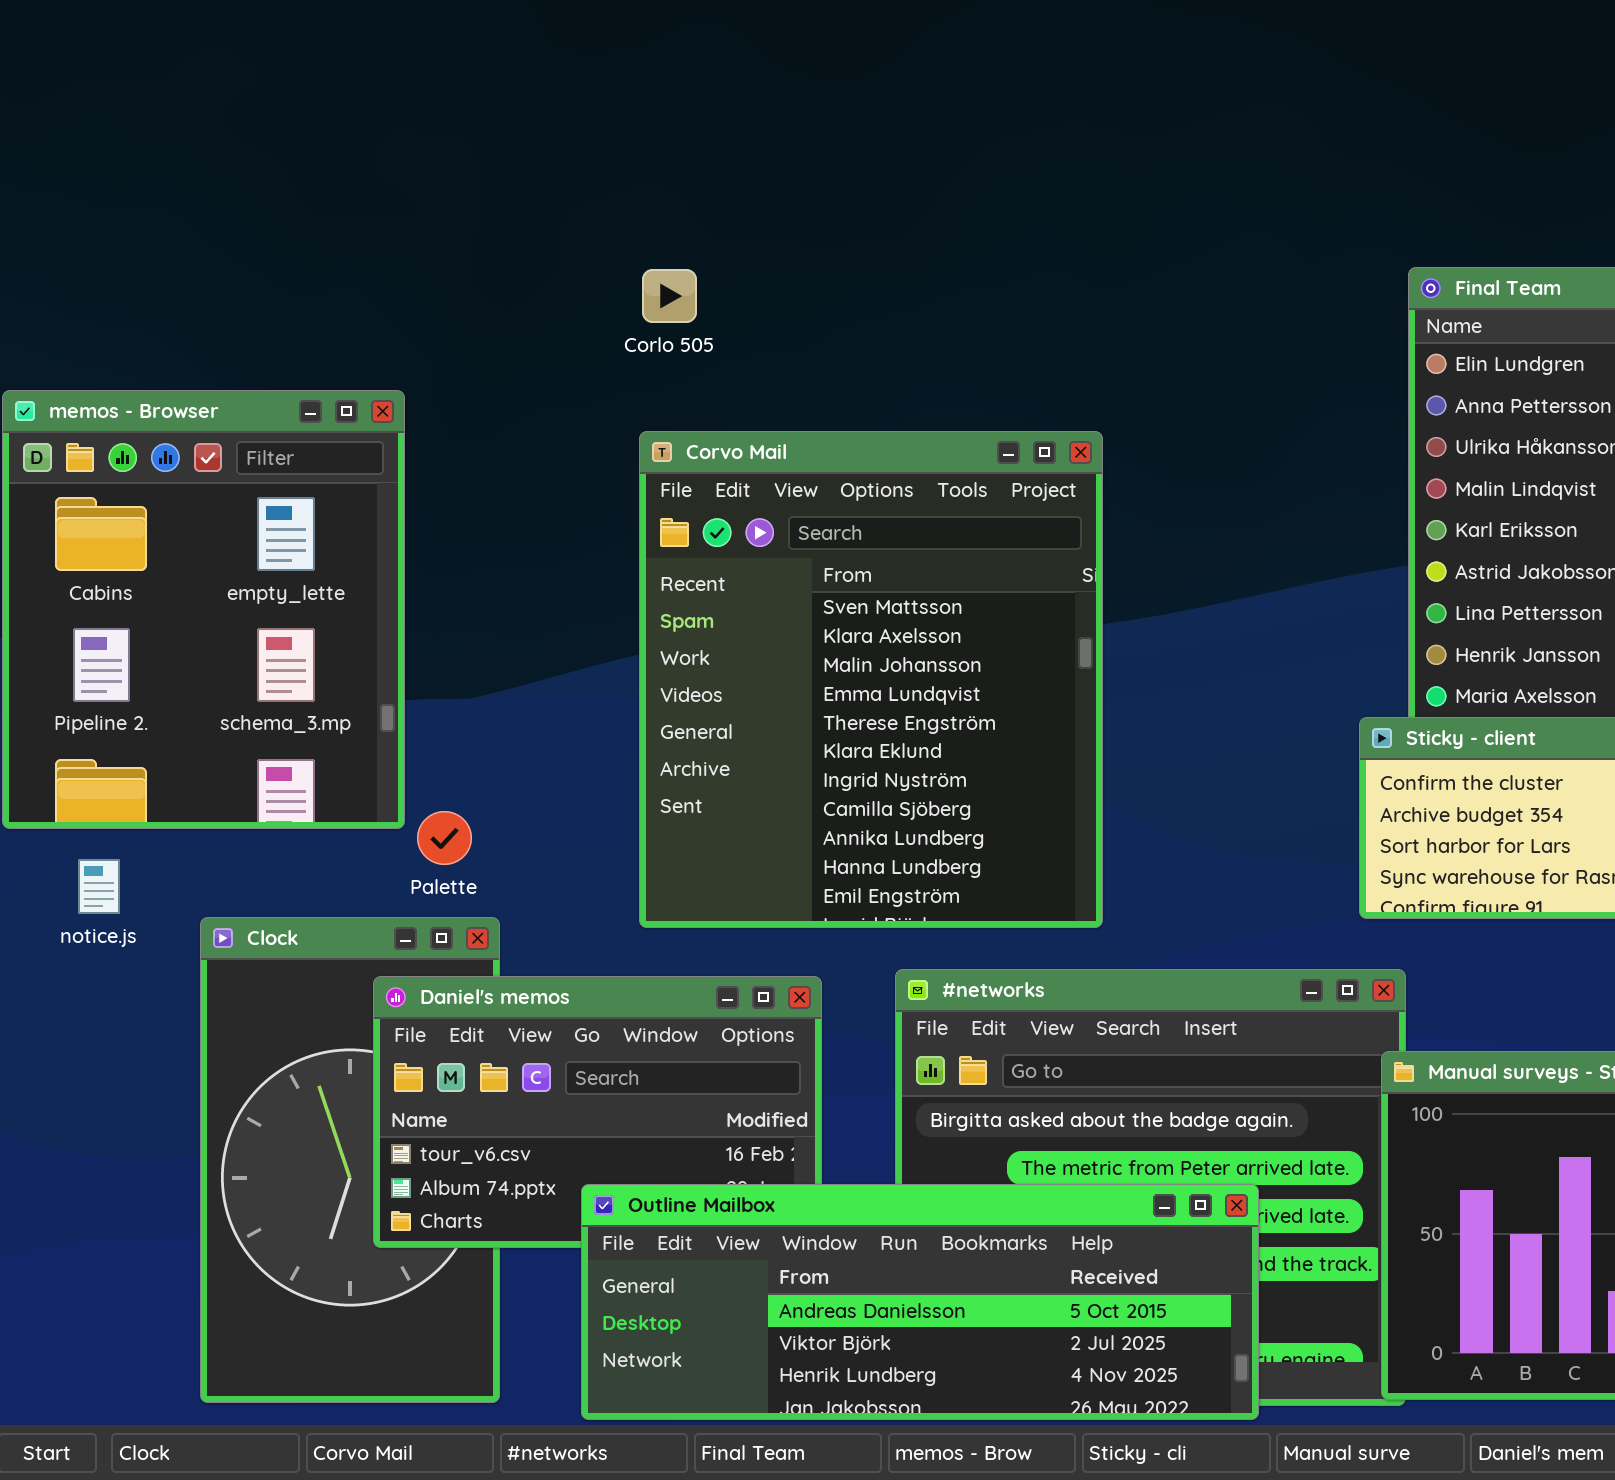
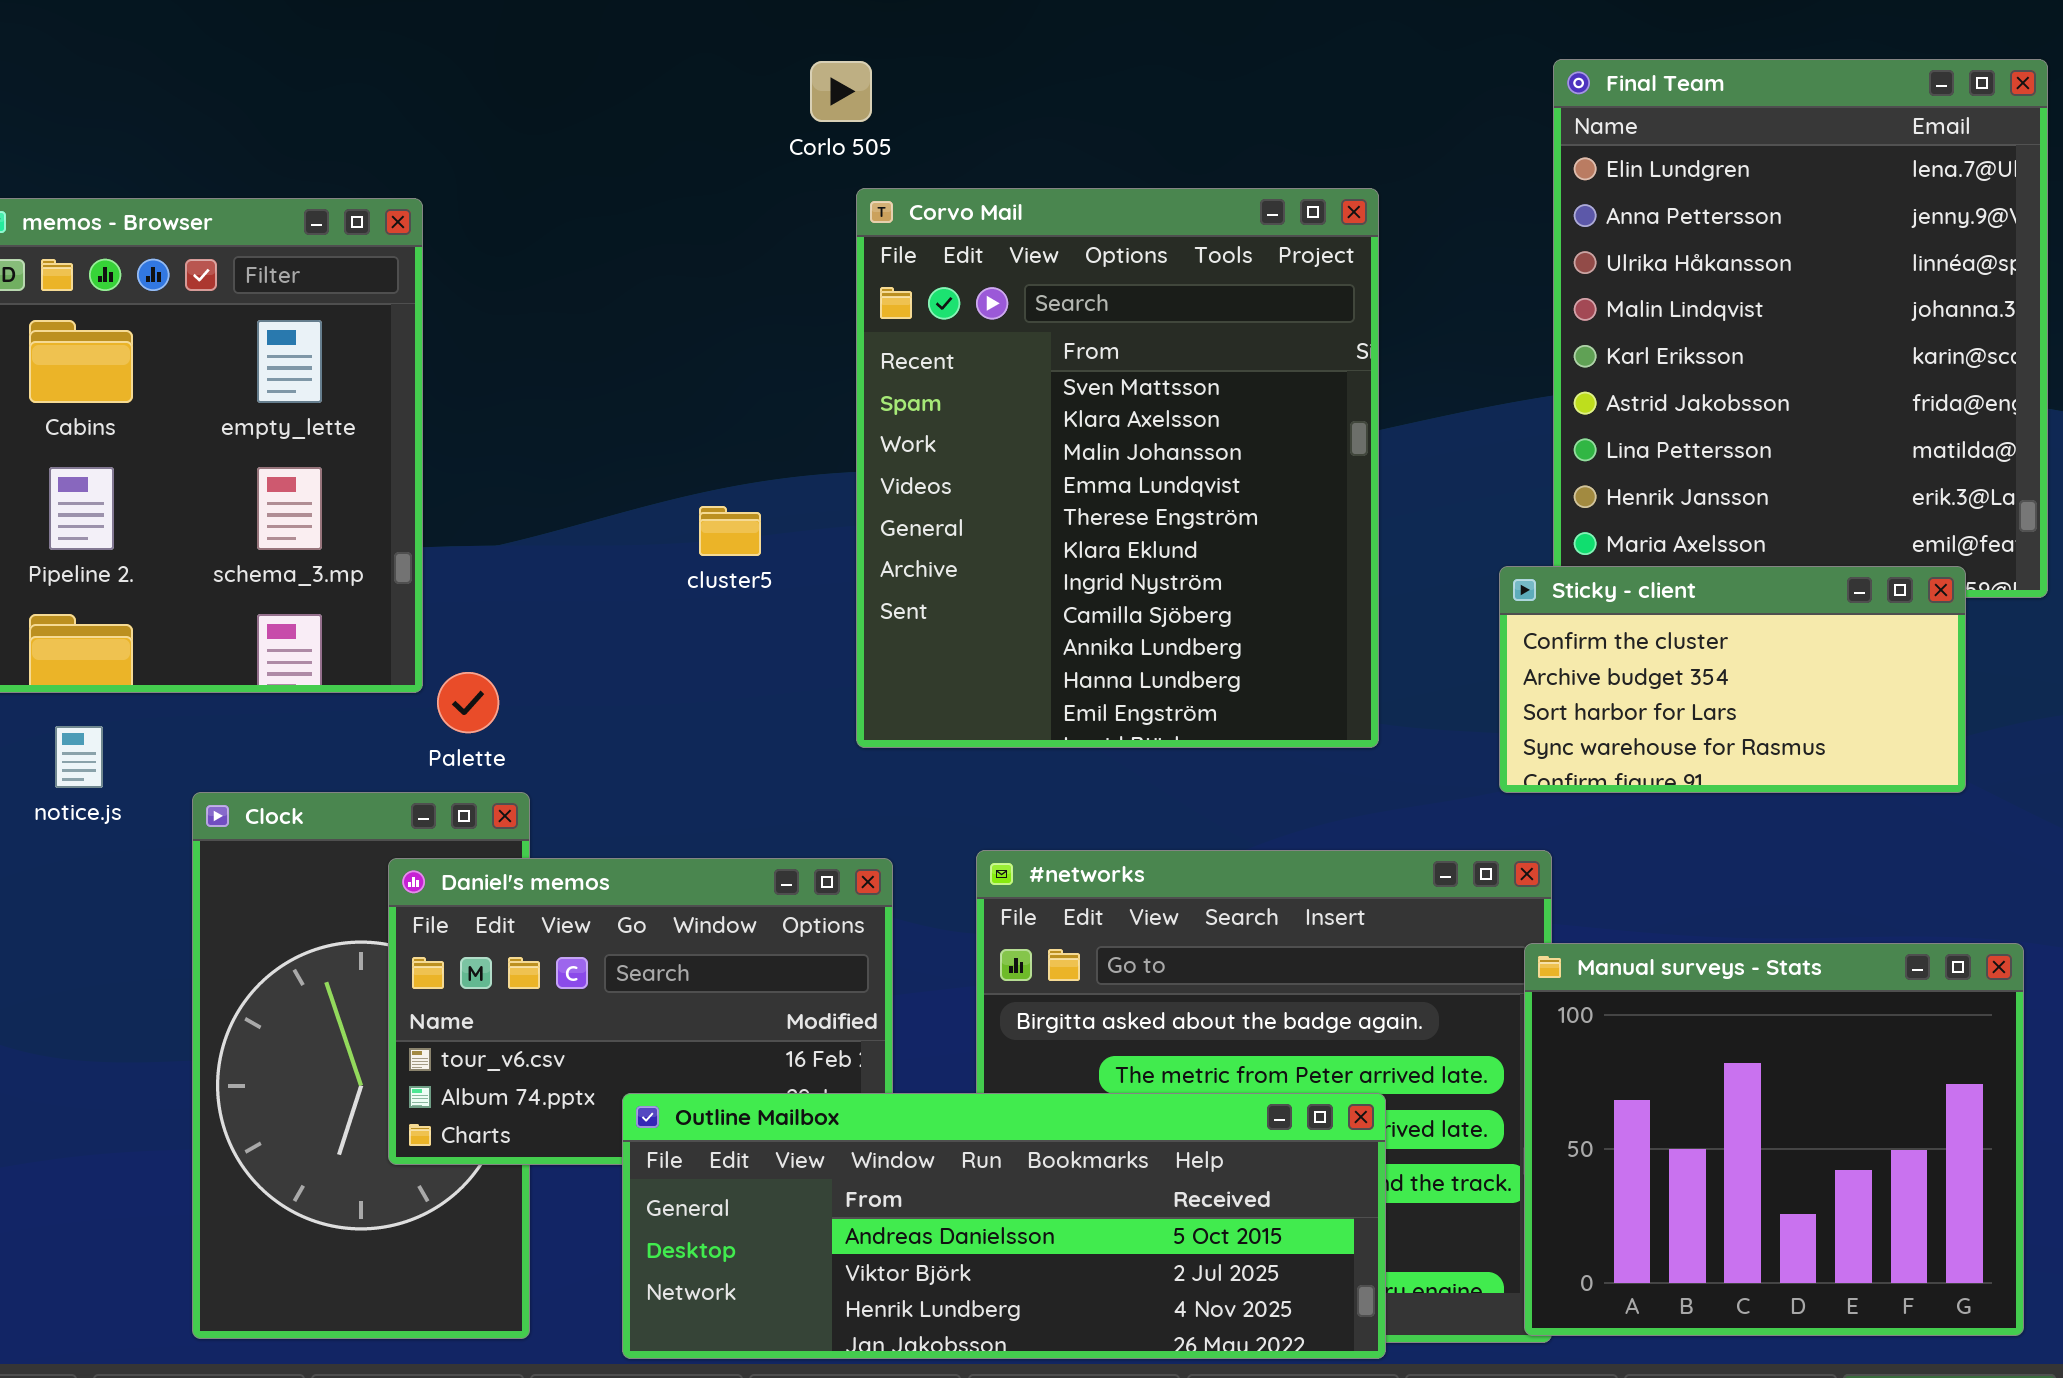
Corlo 505: [642,269,697,323] -> [810,61,872,122], moved
Corvo Mail: [639,431,1103,928] -> [856,188,1379,748], moved

